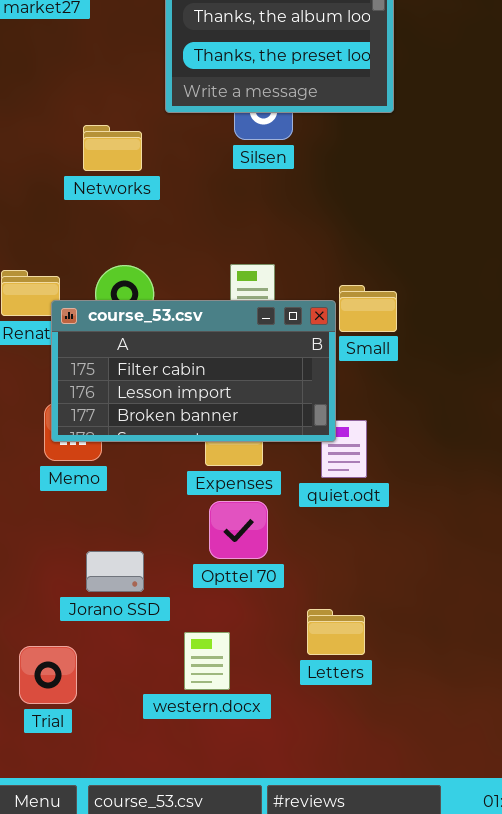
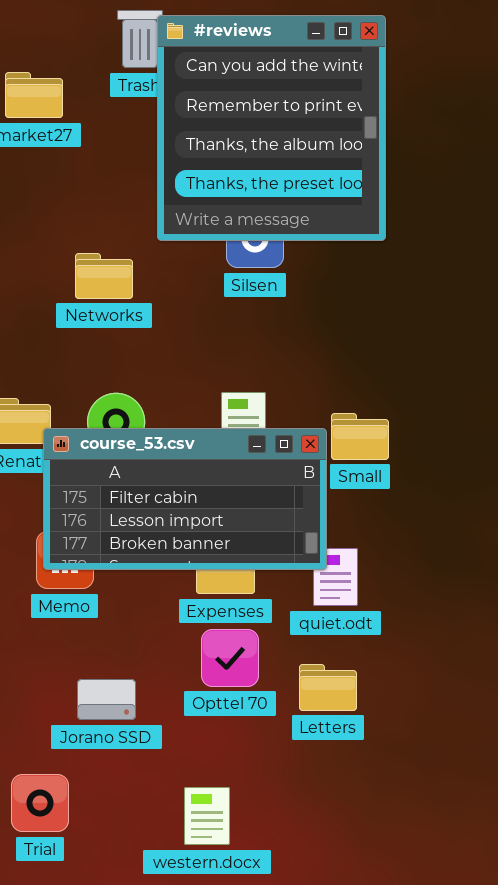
Letters: [307,609,365,655] -> [299,664,357,711], moved
western.docx: [184,632,230,690] -> [184,787,230,845], moved

